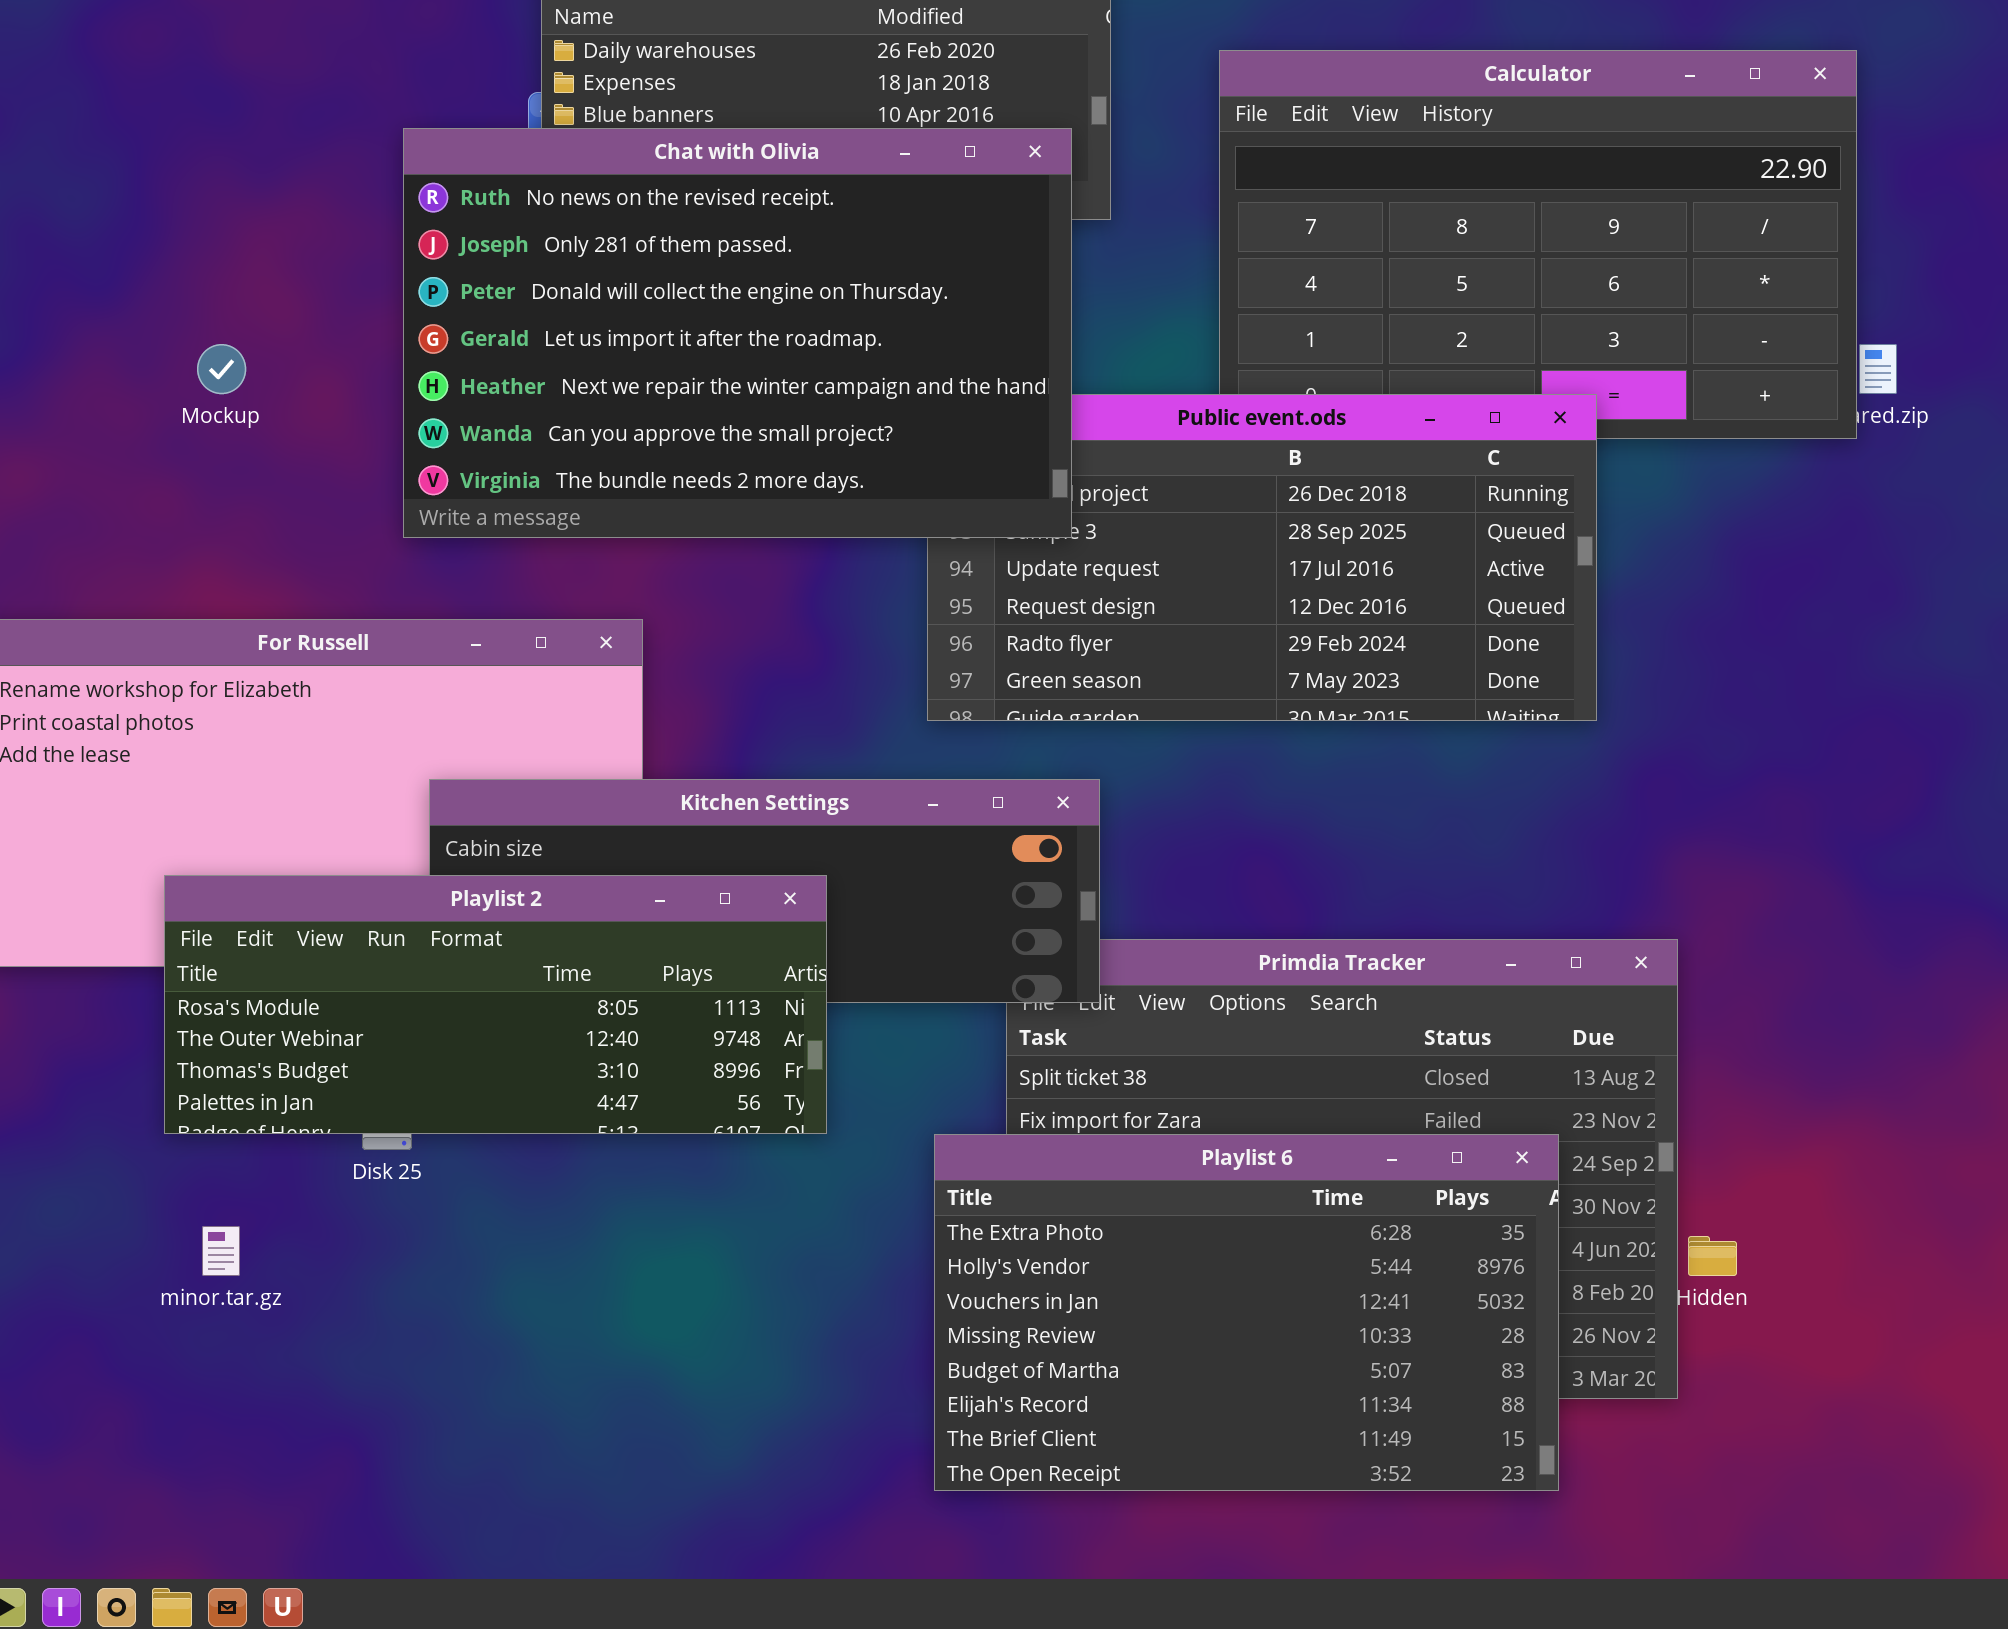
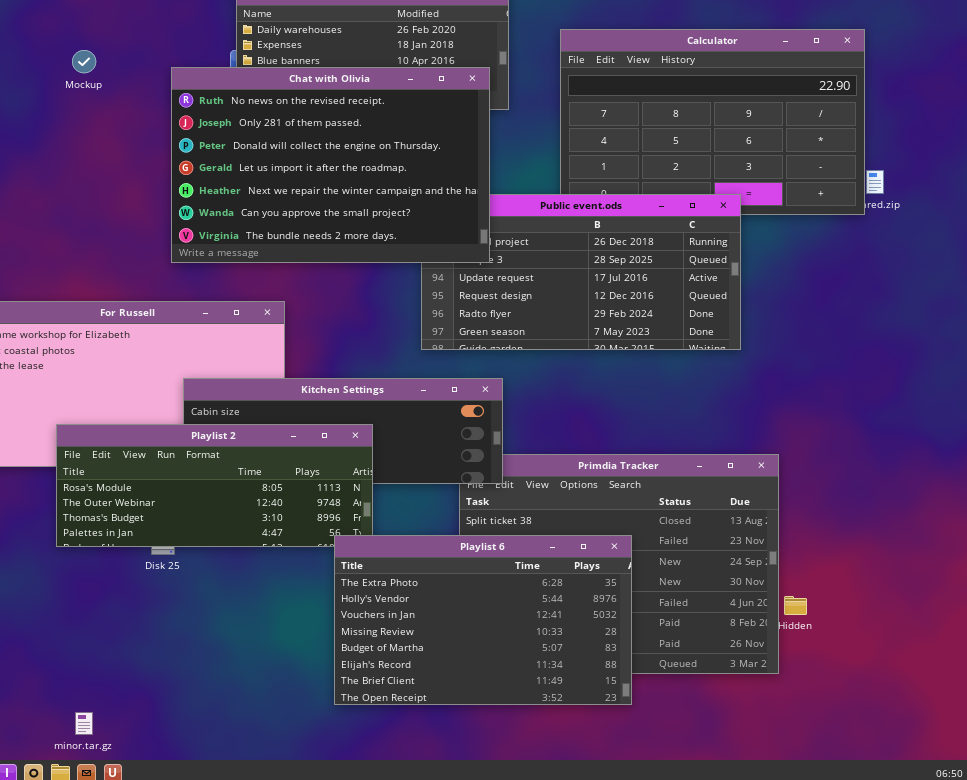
Mockup: [197,344,246,394] -> [72,50,96,73], moved
Playlist 6: [934,1134,1559,1491] -> [334,535,632,705], moved
minor.tar.gz: [202,1226,240,1276] -> [75,712,93,735], moved

